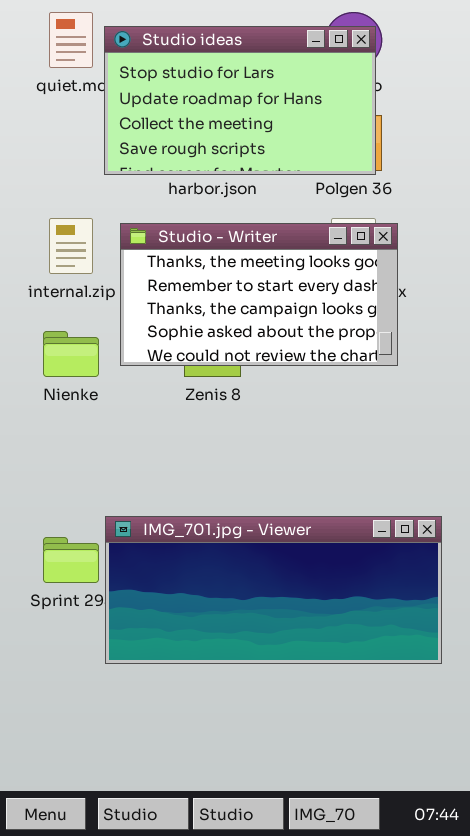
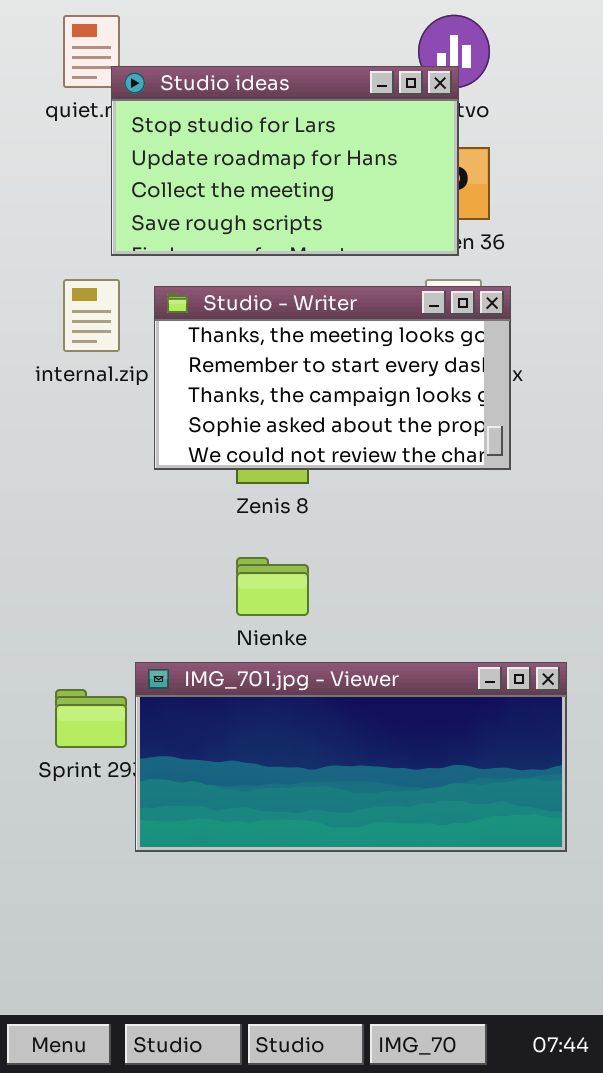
Studio ideas: [104,26,376,175] -> [111,66,459,256], moved
Nienke: [43,331,99,377] -> [236,557,309,616], moved

